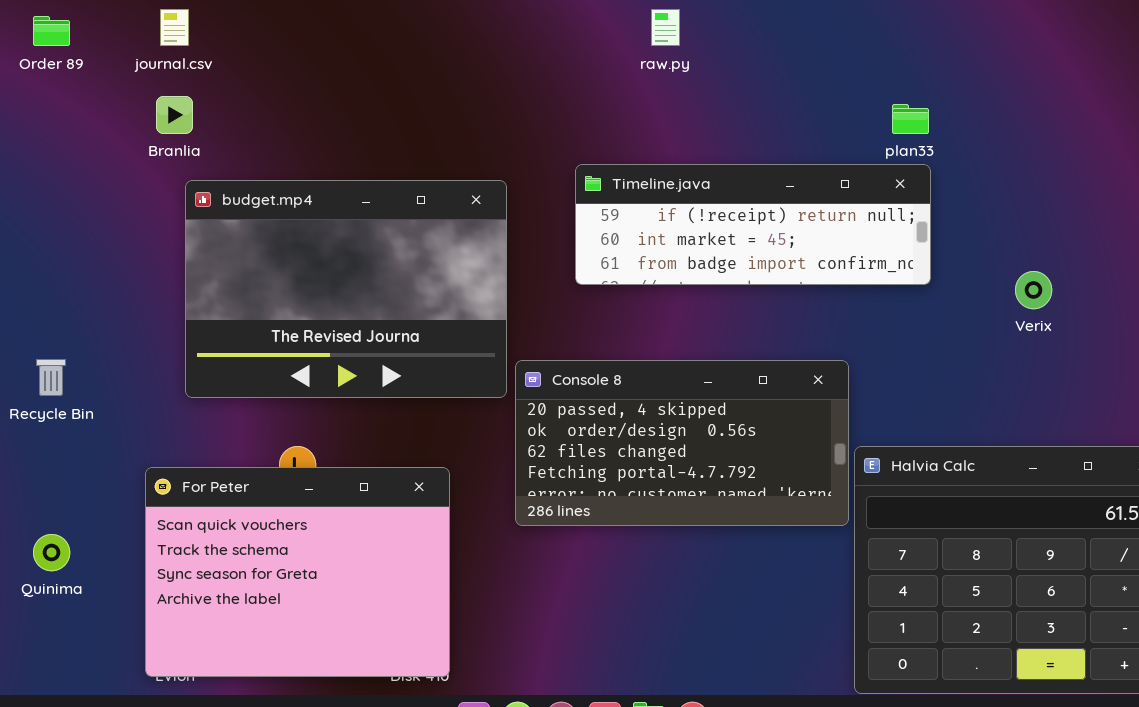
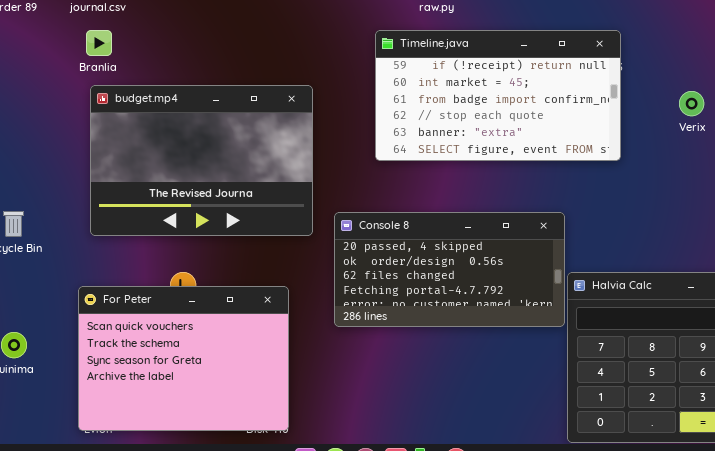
Timeline.java: [575,164,931,285] -> [375,30,621,161], resized
budget.mp4: [185,180,507,398] -> [90,85,313,236], moved
Verix: [1015,271,1052,309] -> [679,91,704,116], moved

